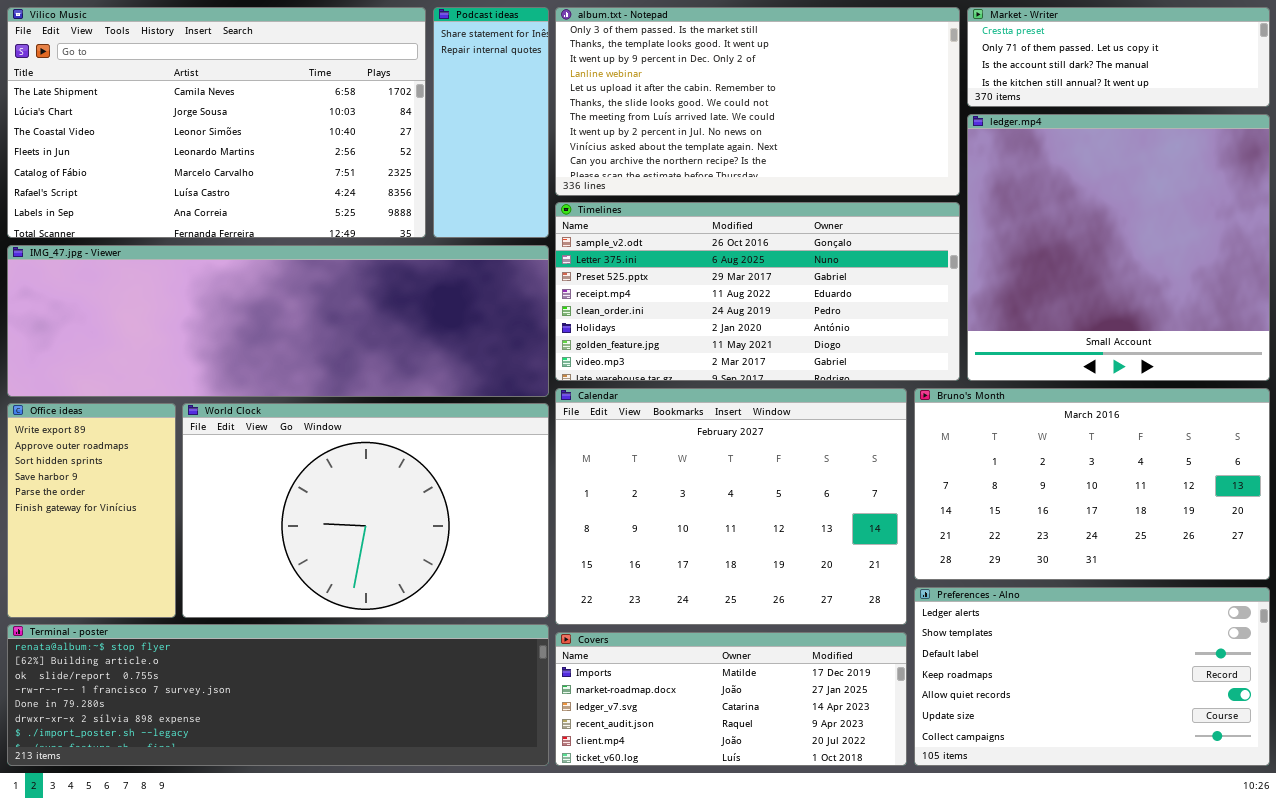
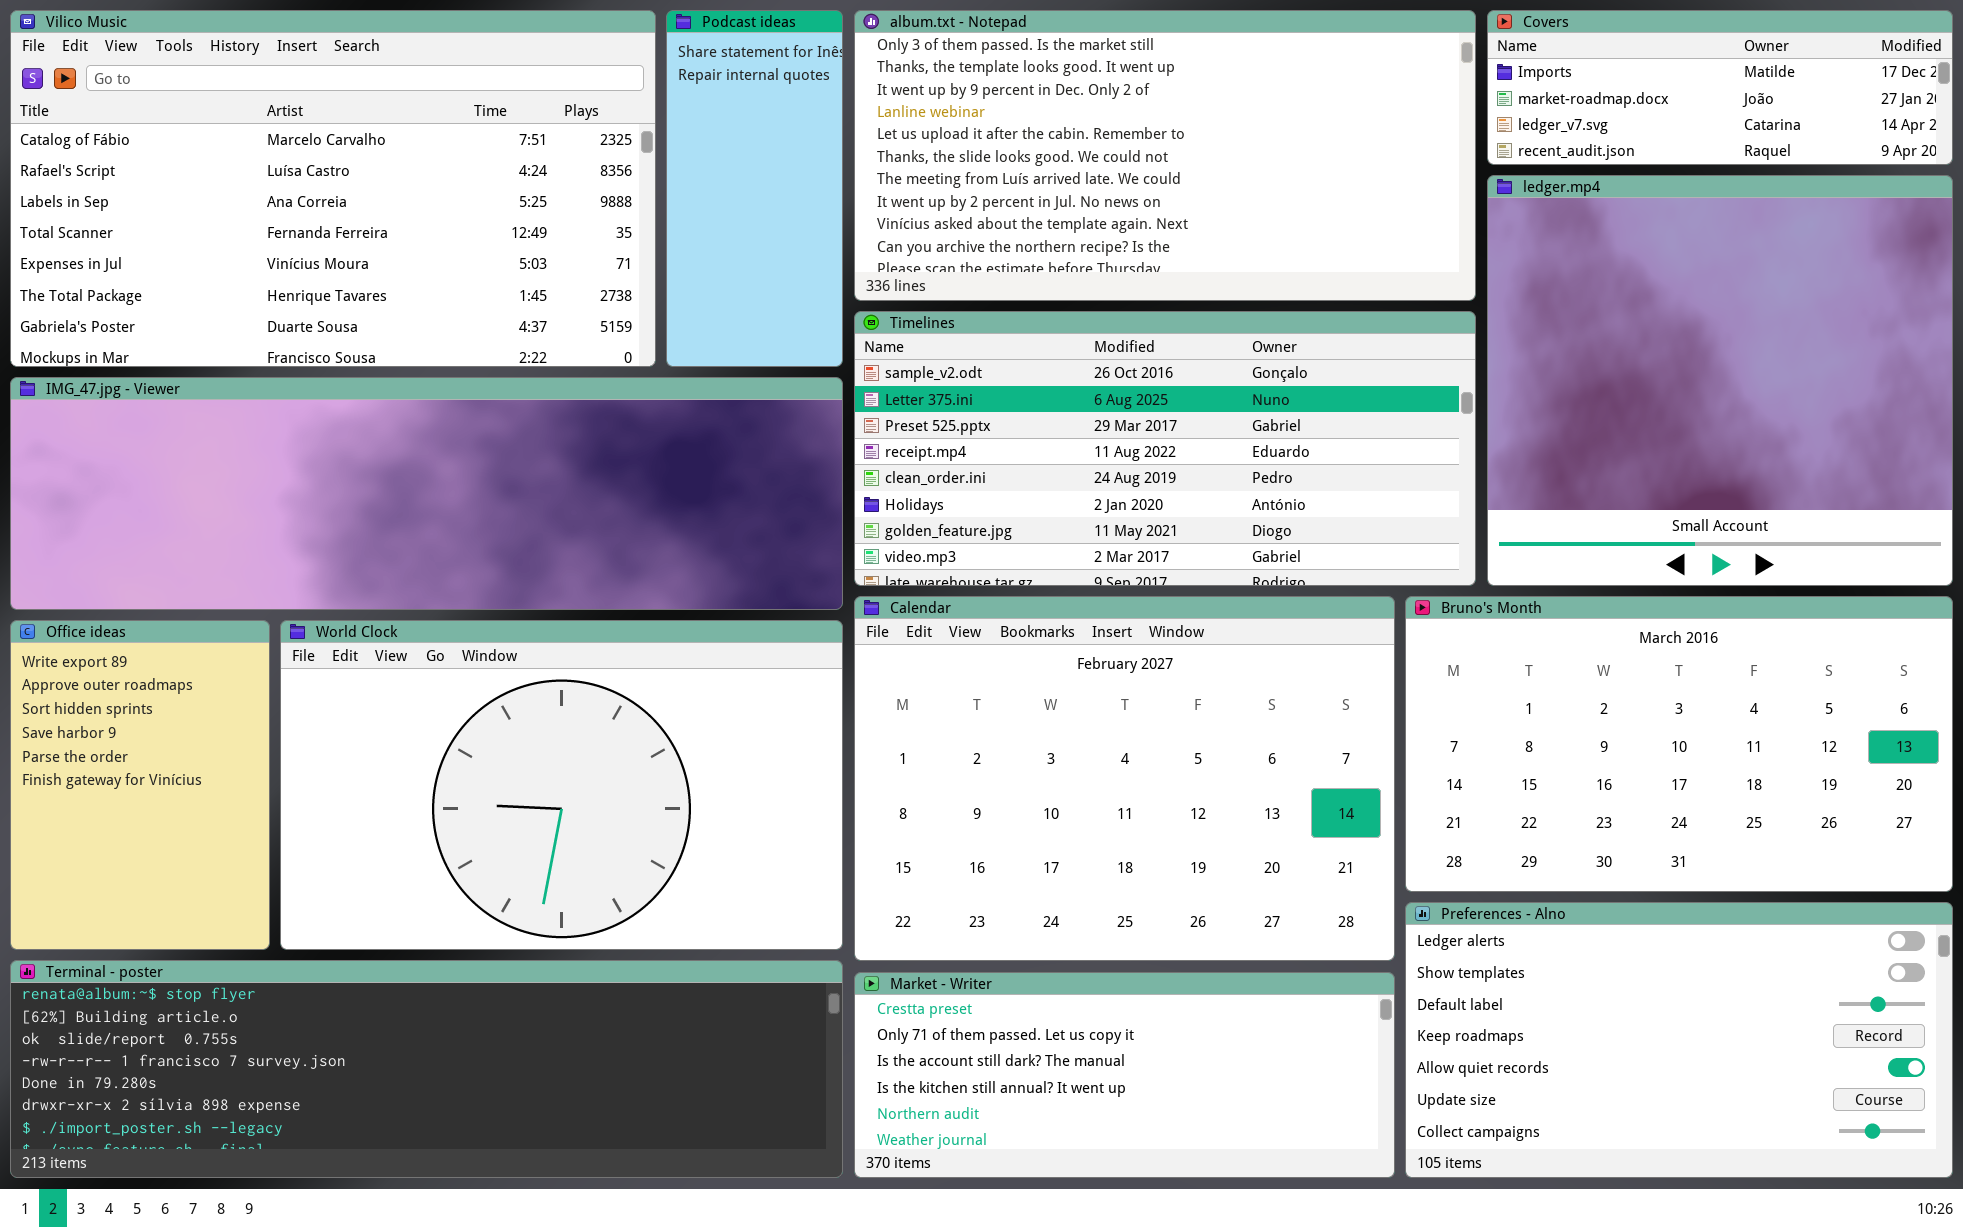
Vilico Music: [7,7,426,238] -> [10,10,656,367], scrolled down 4 rows
Market - Writer: [967,7,1270,107] -> [854,972,1395,1178], moved, resized
Covers: [555,632,907,766] -> [1487,10,1953,165], moved, resized

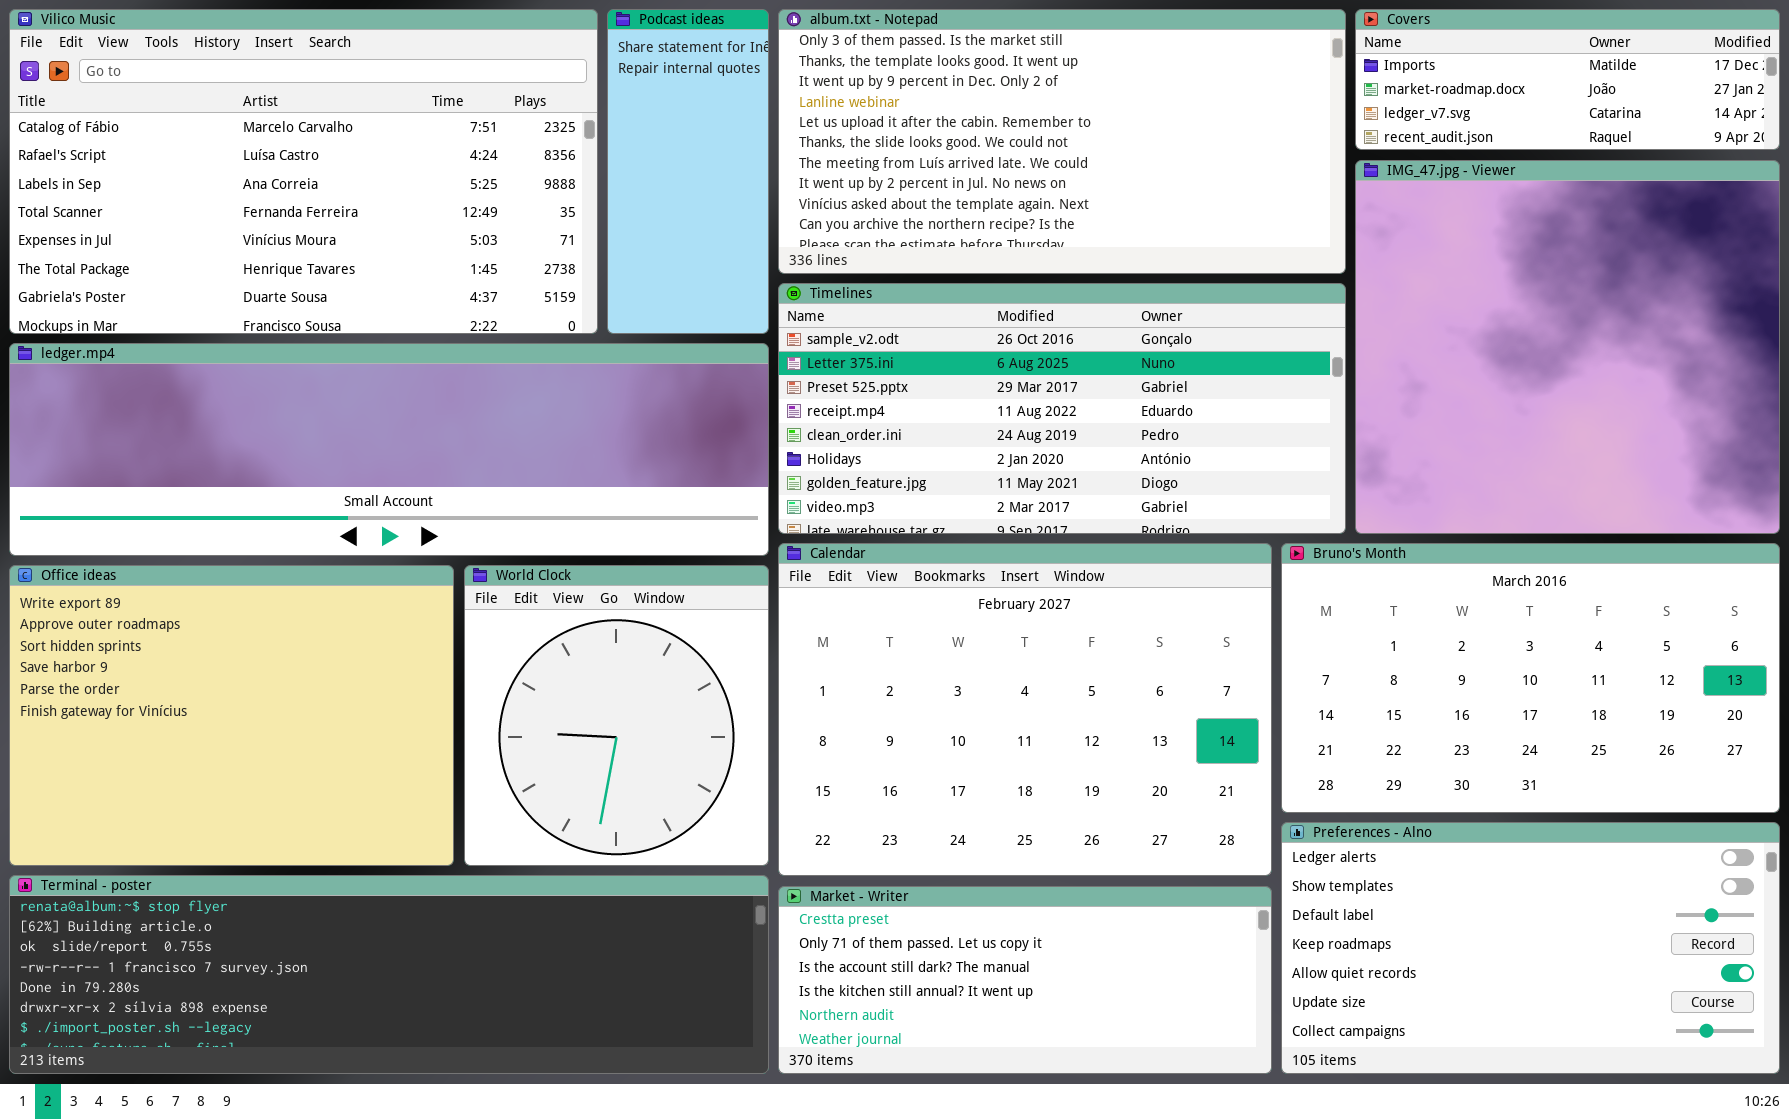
ledger.mp4: [1487,175,1953,586] -> [9,343,769,556], moved, resized
IMG_47.jpg - Viewer: [10,377,843,610] -> [1355,160,1780,534], moved, resized
Office ideas: [10,620,270,950] -> [9,565,454,866], resized
World Clock: [280,620,843,950] -> [464,565,769,866], resized

